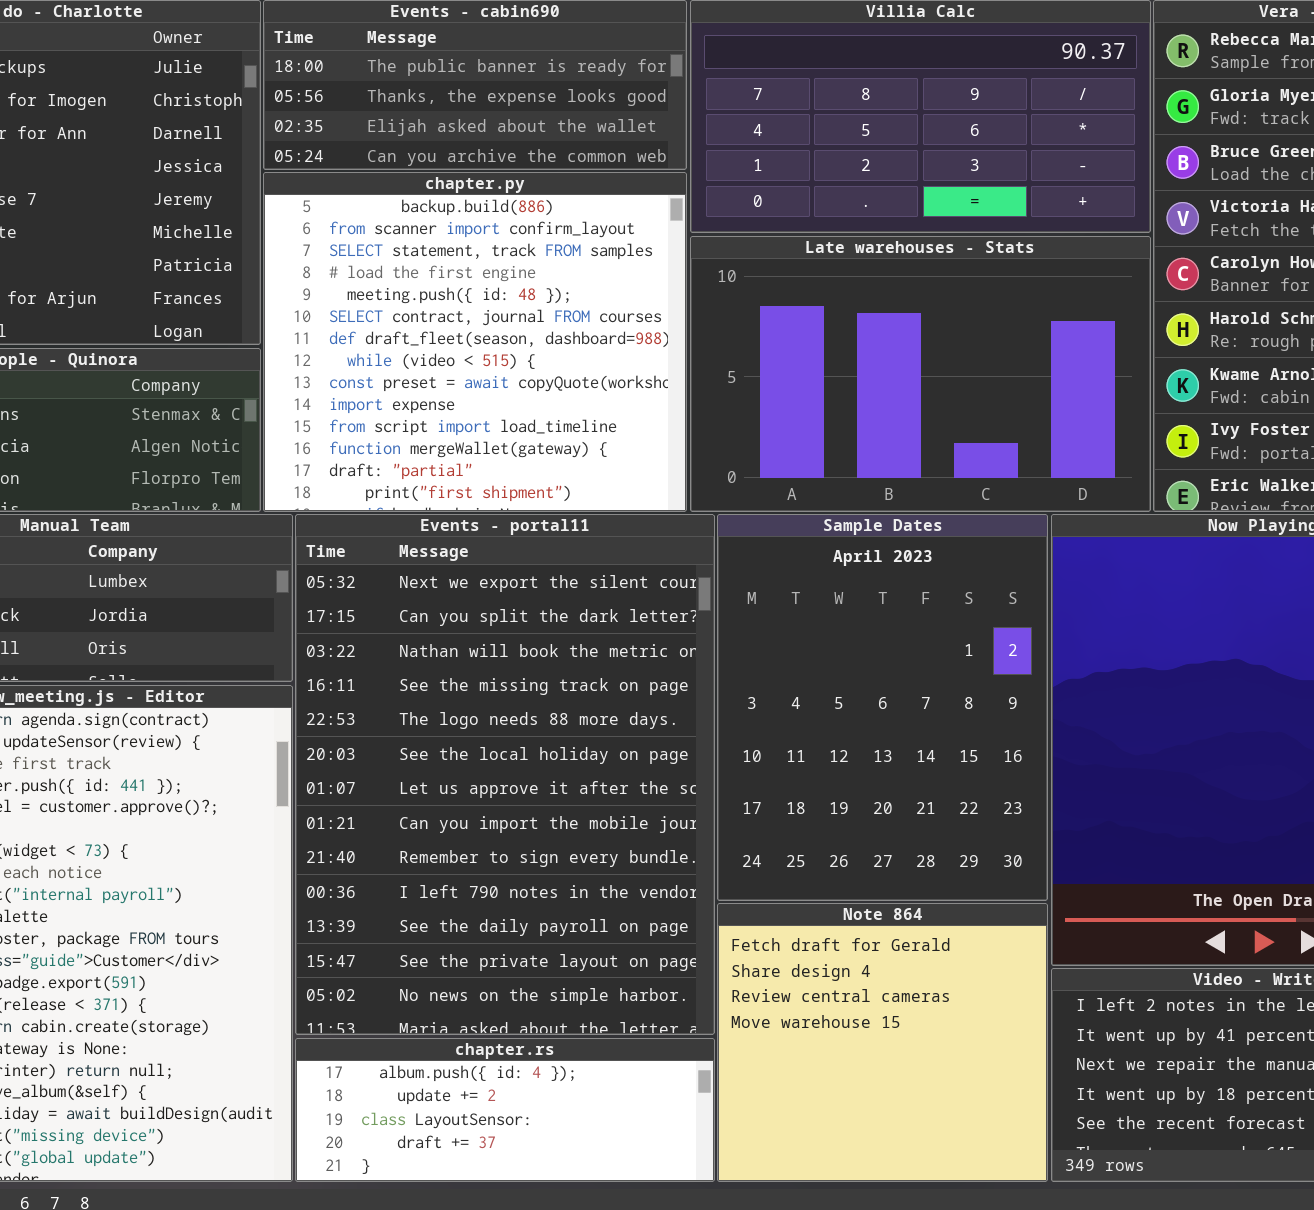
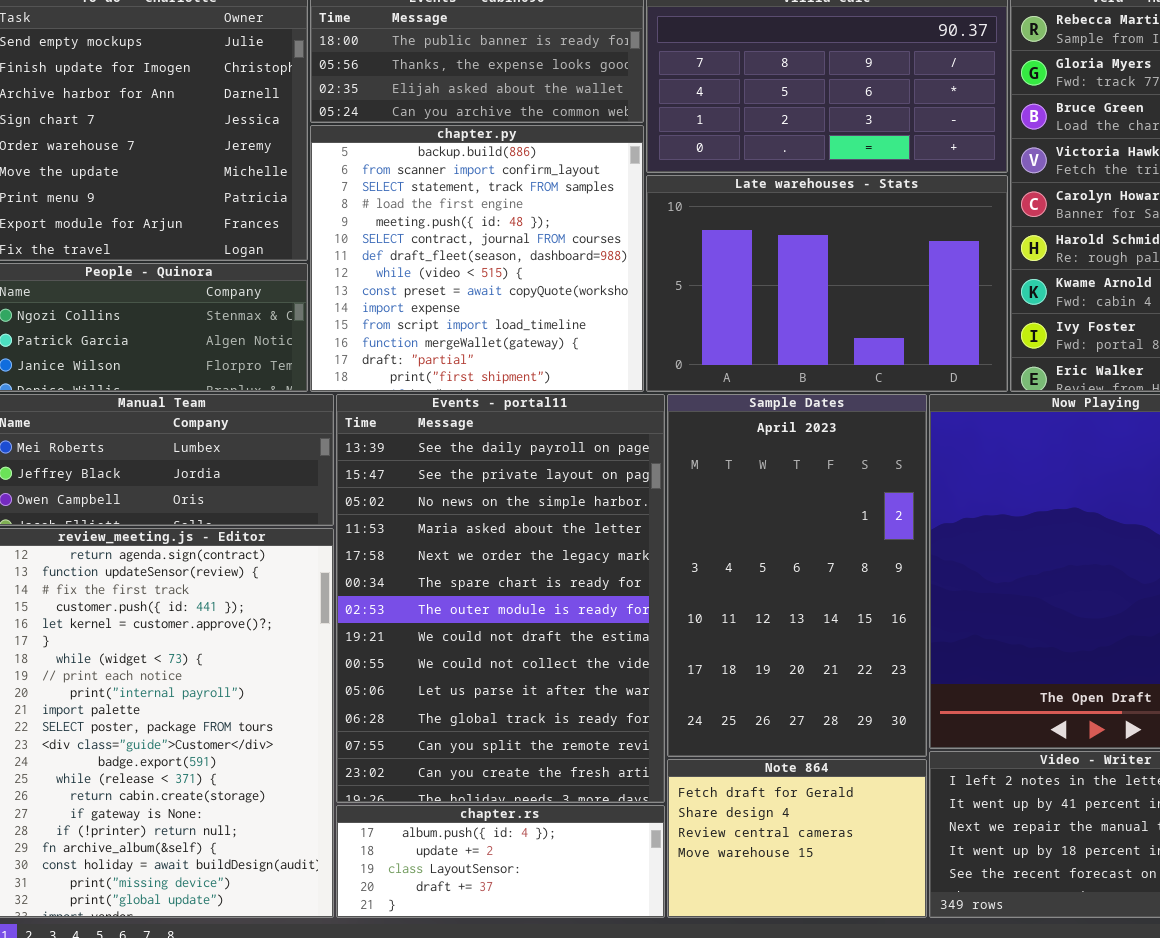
Events - portal11: [295,514,715,1035] -> [336,394,665,803], scrolled down 10 rows
Sample Dates: [717,514,1048,901] -> [667,394,927,757], resized
Note 864: [717,903,1048,1182] -> [667,759,927,918], resized

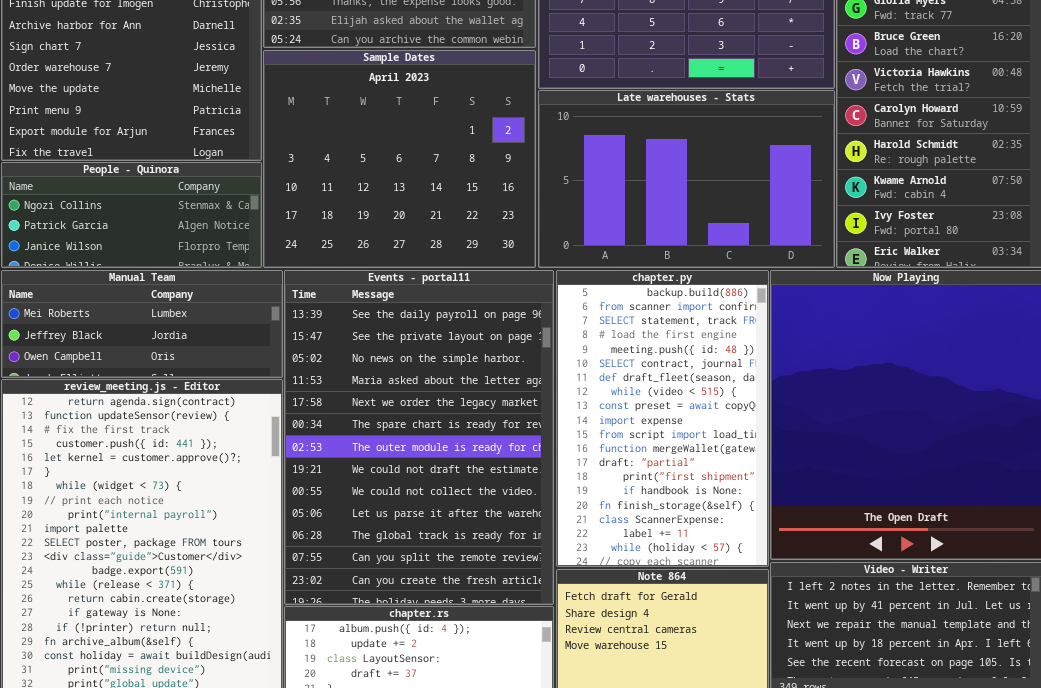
chapter.py: [310,125,644,392] -> [556,270,769,567], moved, resized
Sample Dates: [667,394,927,757] -> [263,50,536,268], moved, resized

